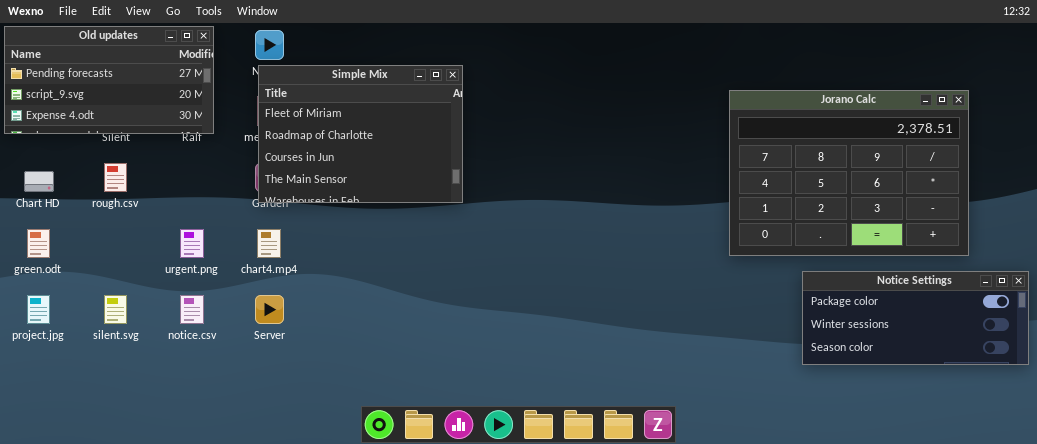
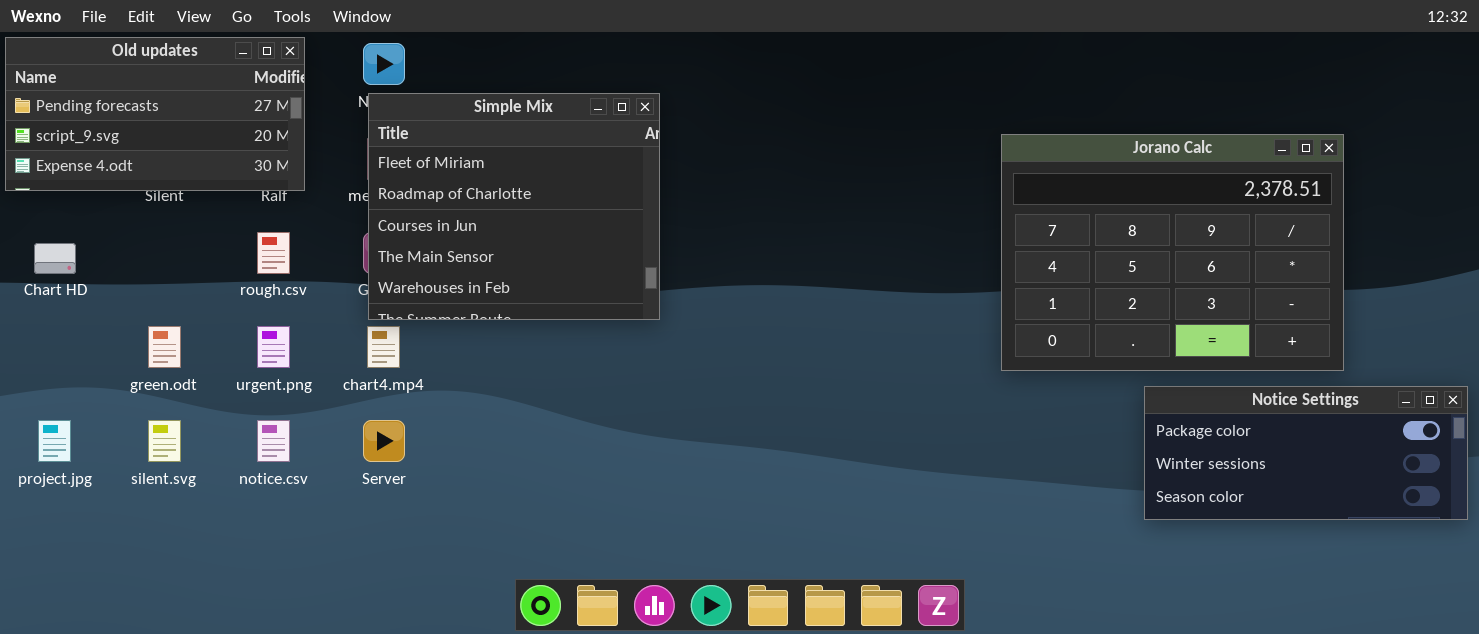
Simple Mix: [258,65,463,203] -> [368,93,660,320], resized
Jorano Calc: [729,90,969,256] -> [1001,134,1344,371], moved
rough.csv: [104,163,127,192] -> [257,232,290,274], moved
green.odt: [27,229,50,258] -> [148,326,181,368], moved

